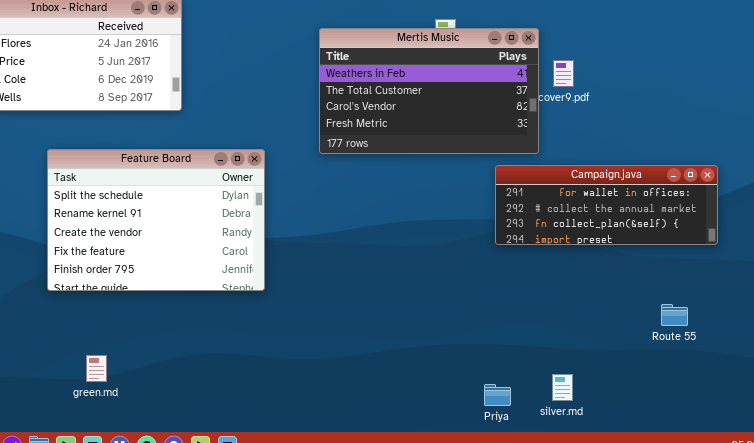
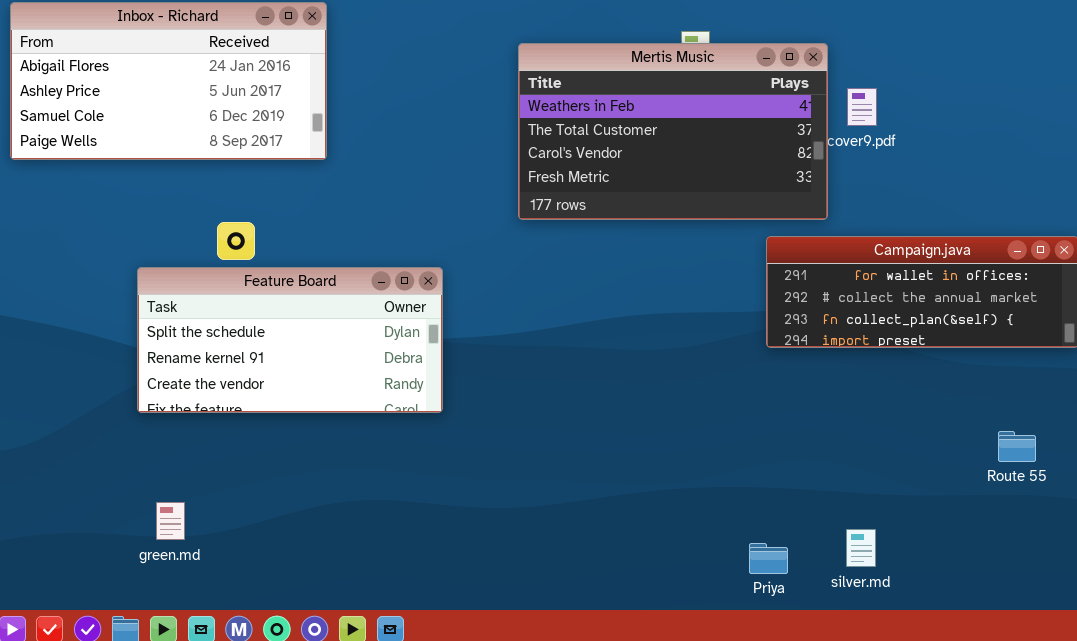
Feature Board: [47,149,265,291] -> [137,267,443,413], resized
green.md: [86,355,107,382] -> [156,502,185,540], moved

